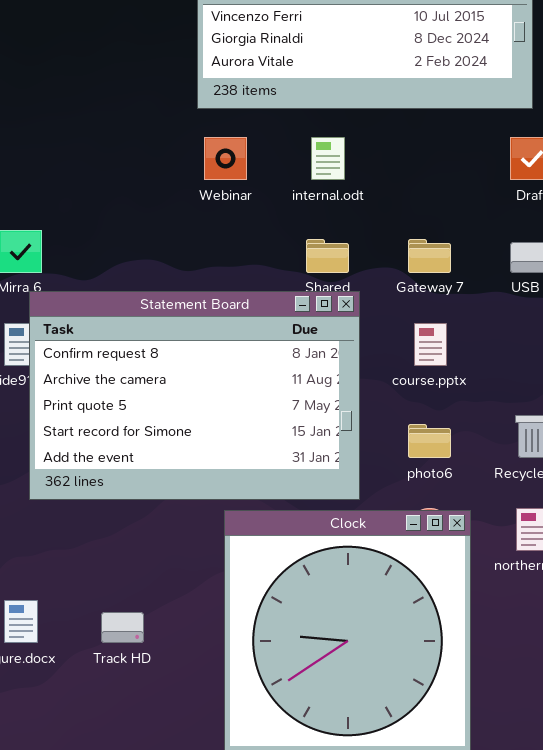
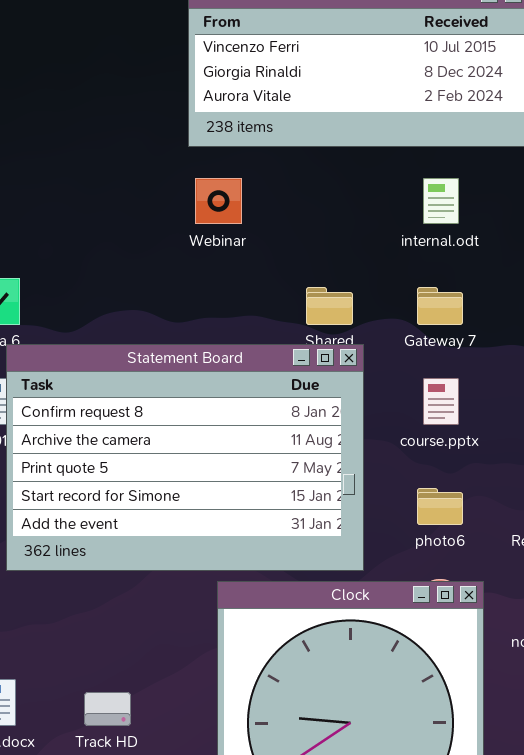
internal.odt: [311,137,345,180] -> [423,178,459,224], moved

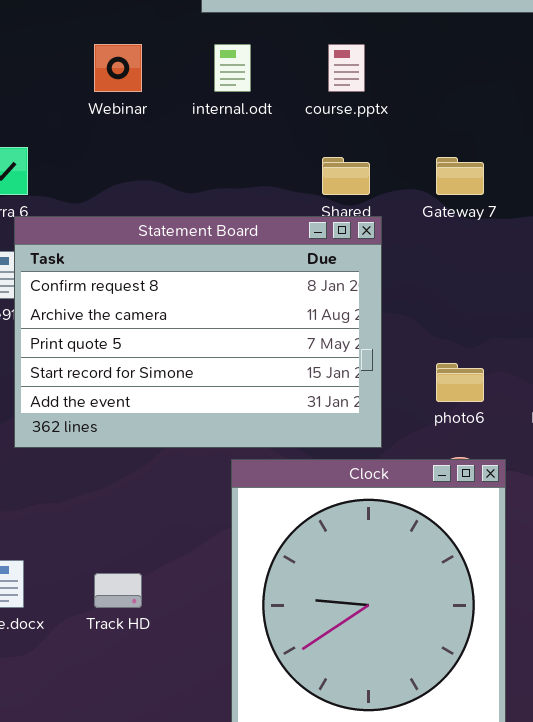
Webinar: [195,178,242,224] -> [94,44,142,92], moved
internal.odt: [423,178,459,224] -> [214,44,251,92], moved
course.pptx: [423,378,459,425] -> [328,44,365,92], moved

